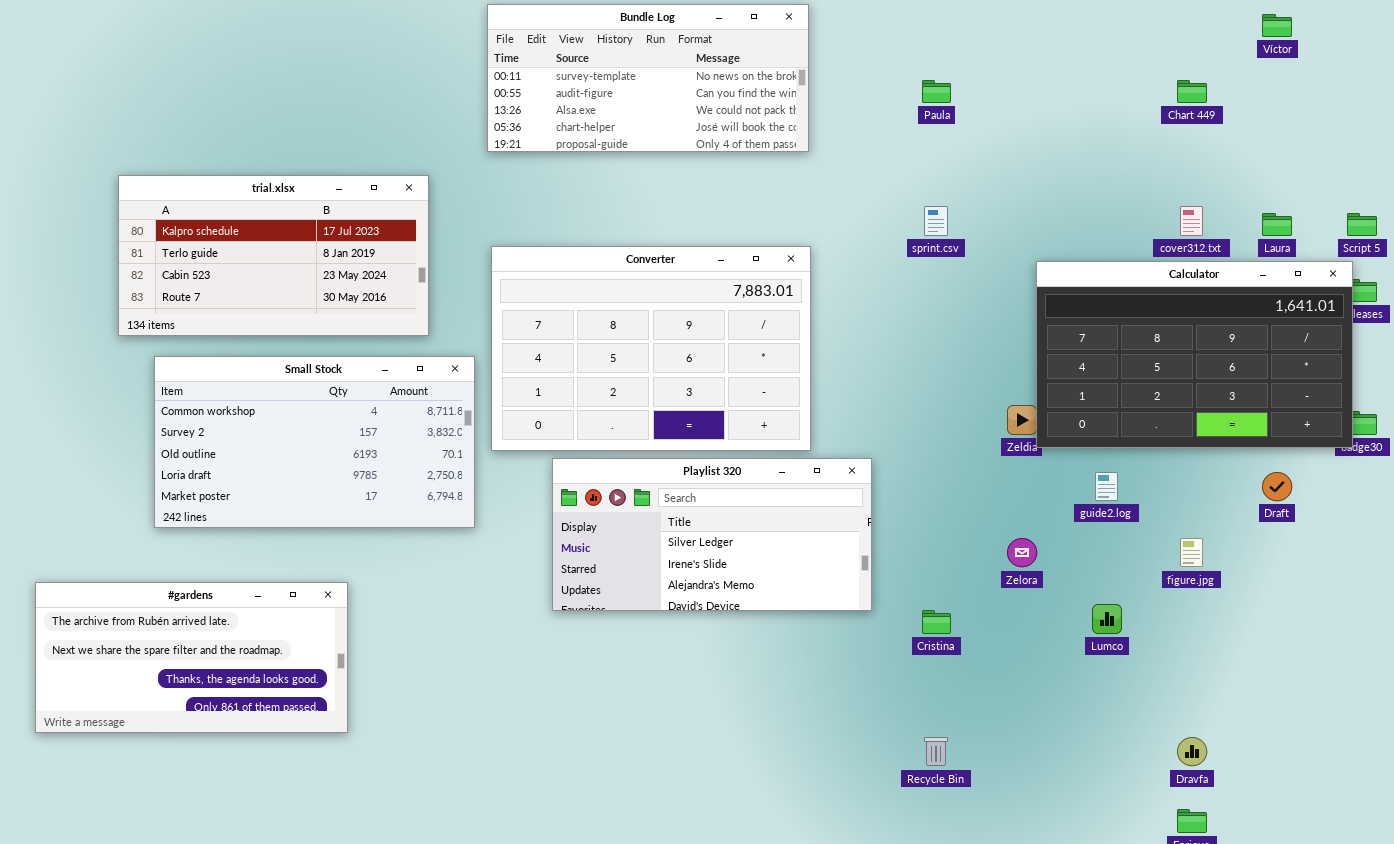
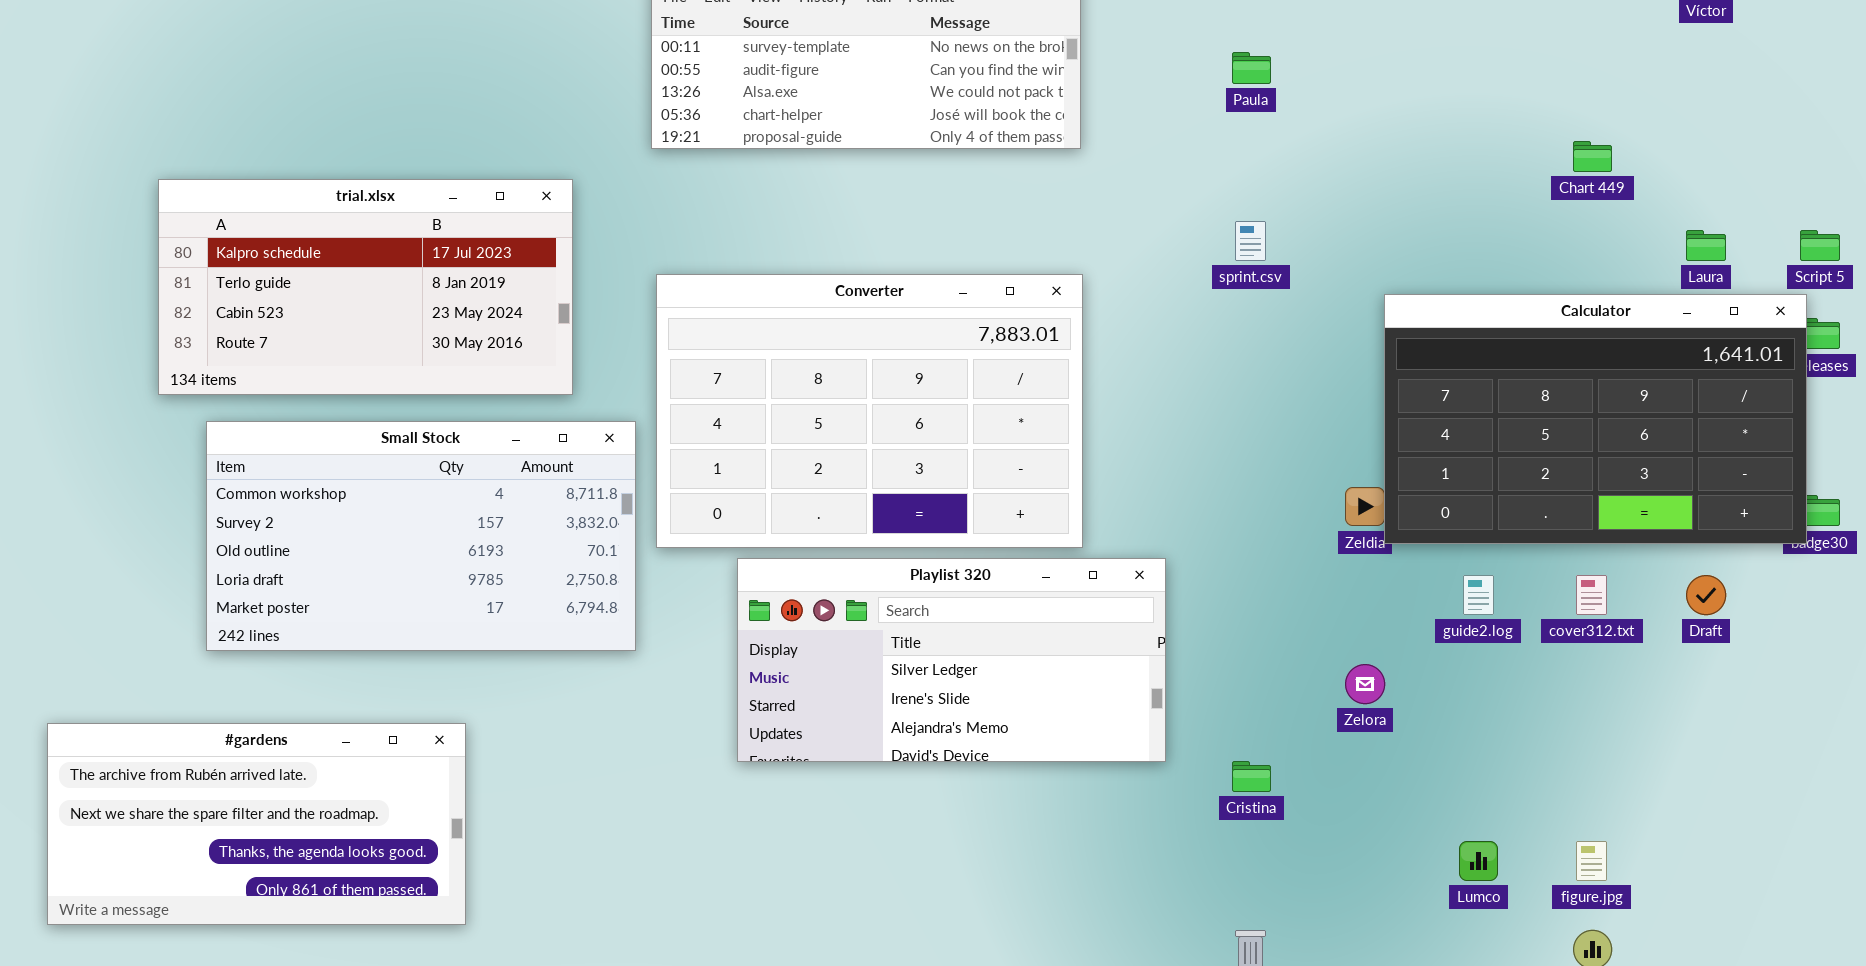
Chart 449: [1177,80,1207,103] -> [1573,141,1612,172], moved
cover312.txt: [1180,206,1203,236] -> [1576,575,1607,615], moved
figure.jpg: [1180,538,1203,567] -> [1576,841,1607,881], moved
Lumco: [1092,604,1122,634] -> [1459,841,1498,881], moved

